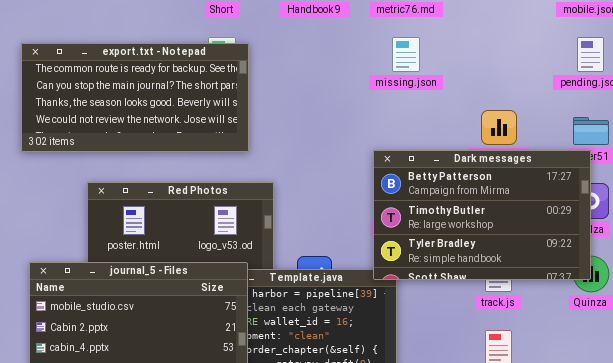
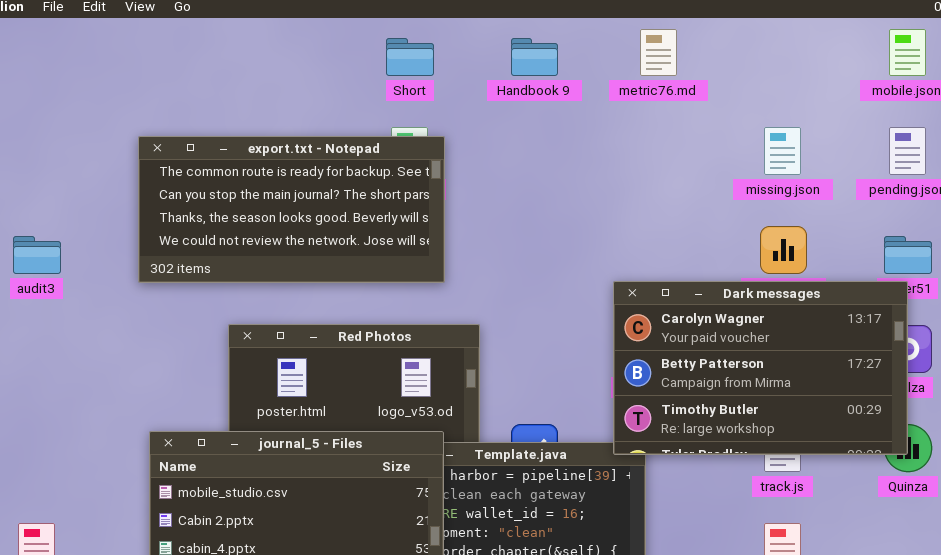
missing.json: [392,37,420,72] -> [764,127,801,175], moved
Dark messages: [373,150,591,280] -> [613,281,908,455], scrolled up 1 row

